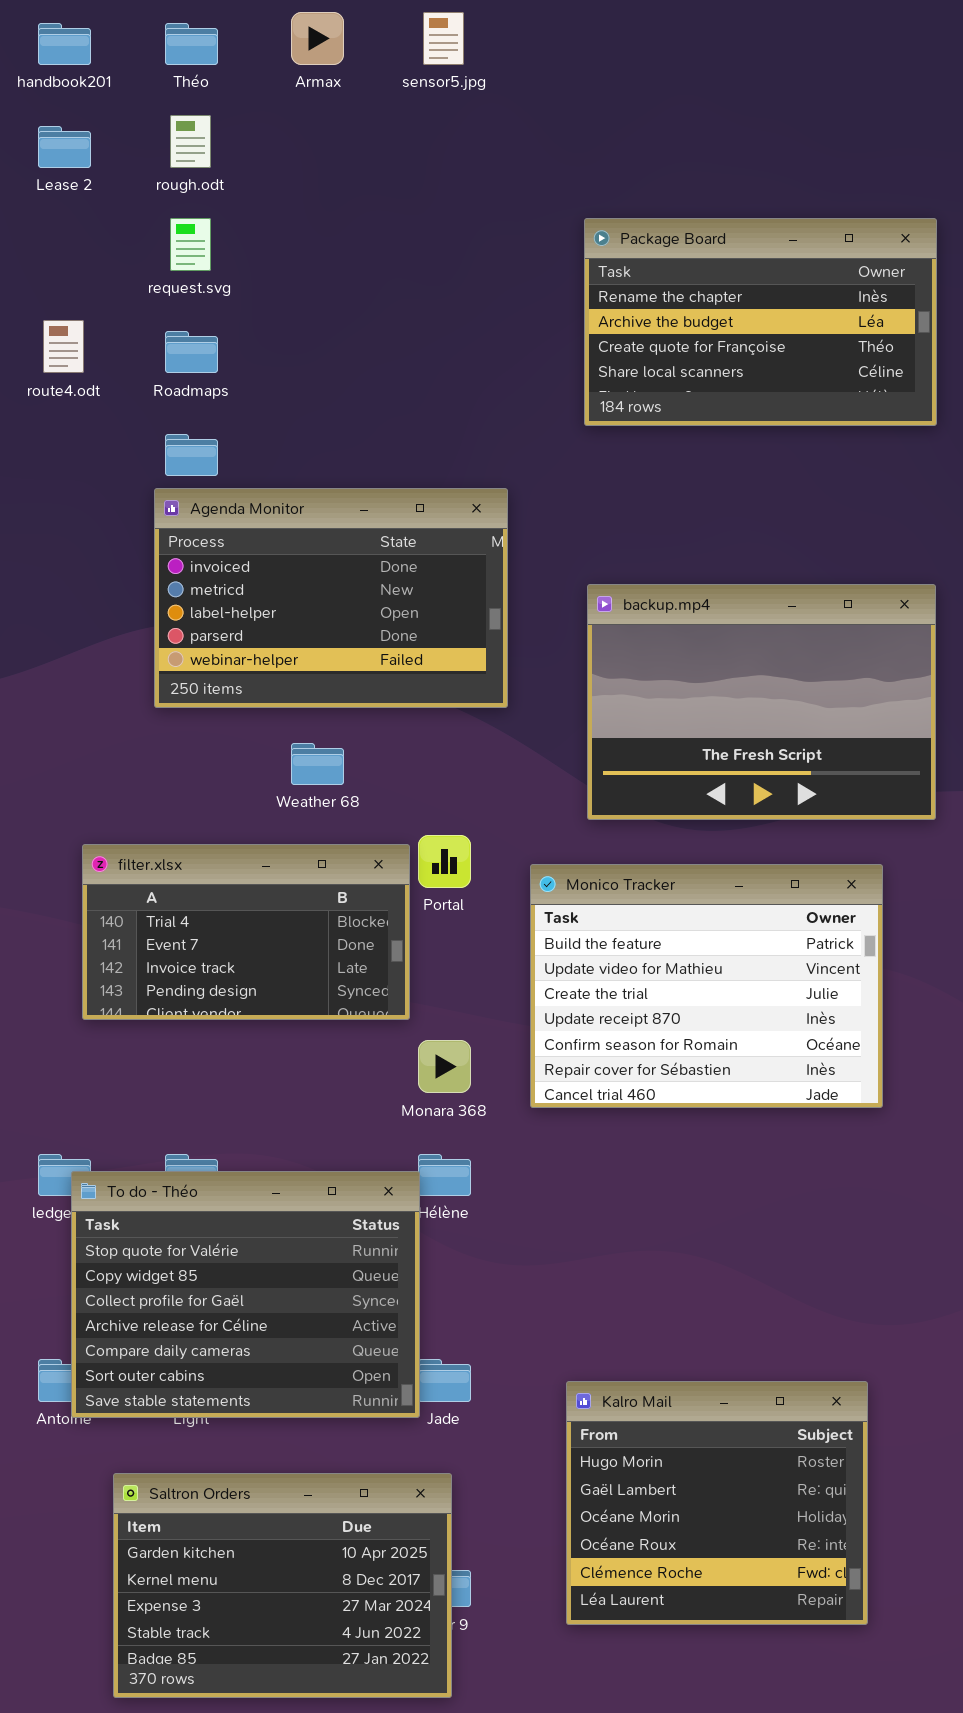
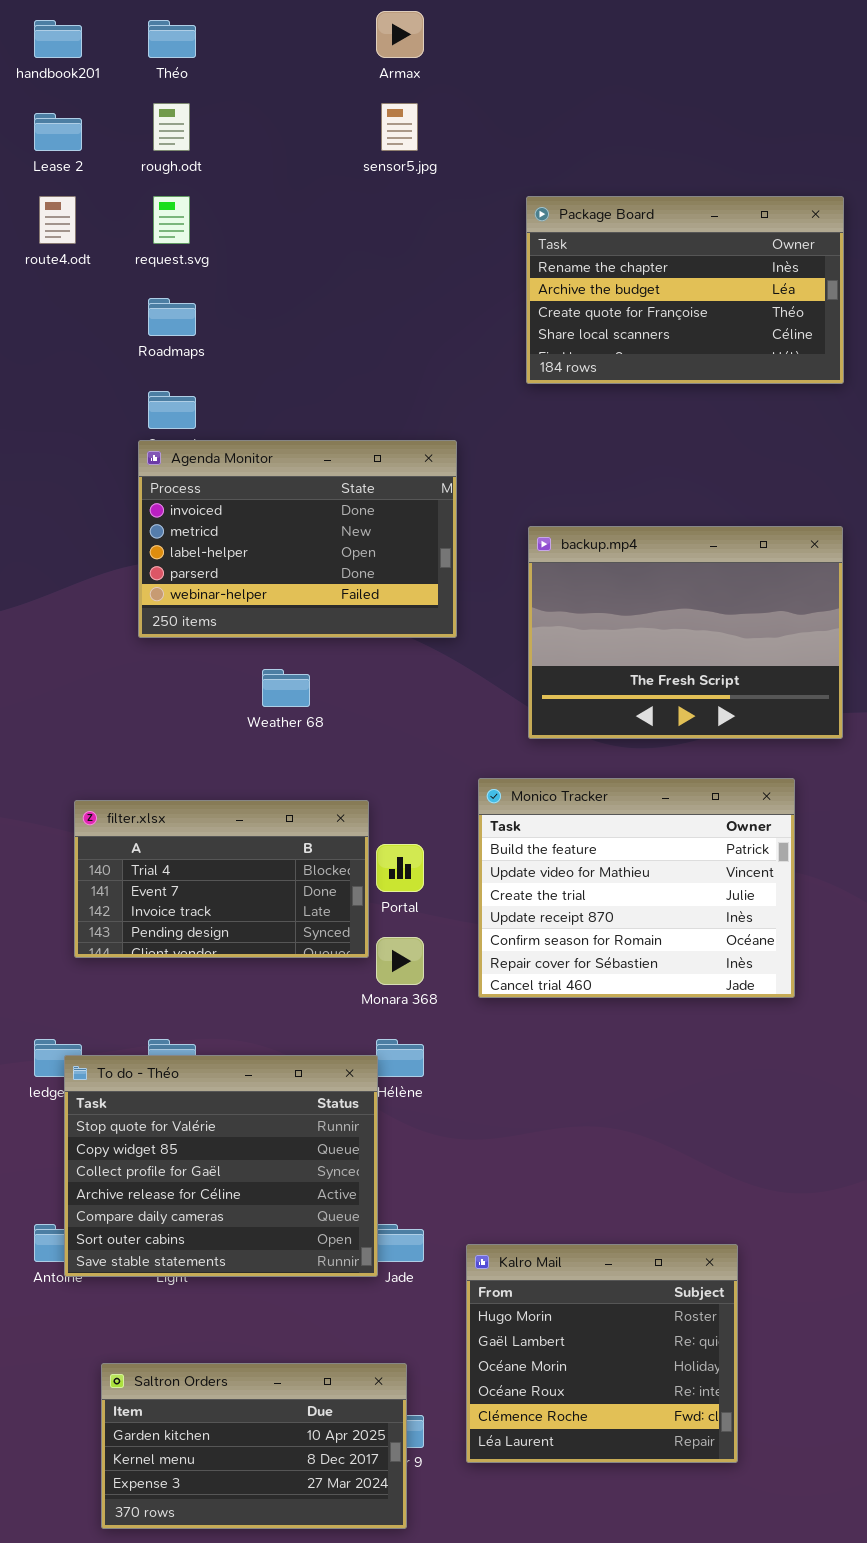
Armax: [291,12,344,65] -> [376,11,424,58], moved
sensor5.jpg: [423,12,464,65] -> [381,103,418,151], moved
route4.odt: [43,320,84,373] -> [39,196,76,244], moved
Portal: [418,835,471,888] -> [376,844,424,892], moved
filter.xlsx: [82,844,410,1020] -> [74,800,369,958], moved
Kalro Mail: [566,1381,868,1625] -> [466,1244,738,1463], moved
Saltron Orders: [113,1473,452,1698] -> [101,1363,407,1529], resized

